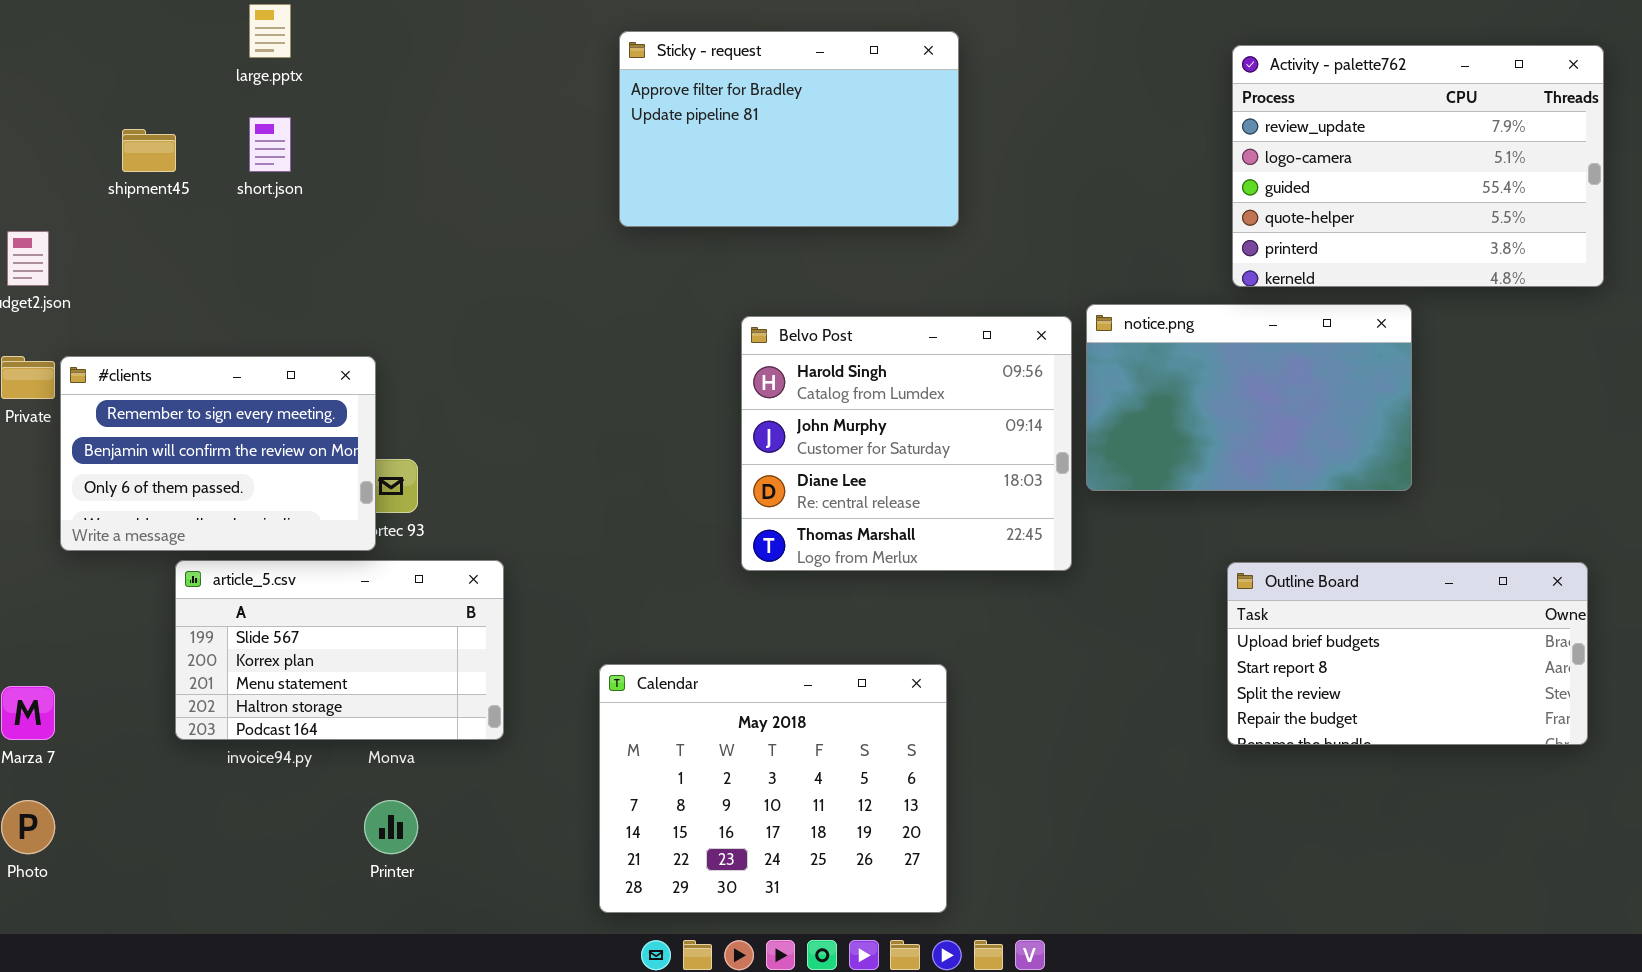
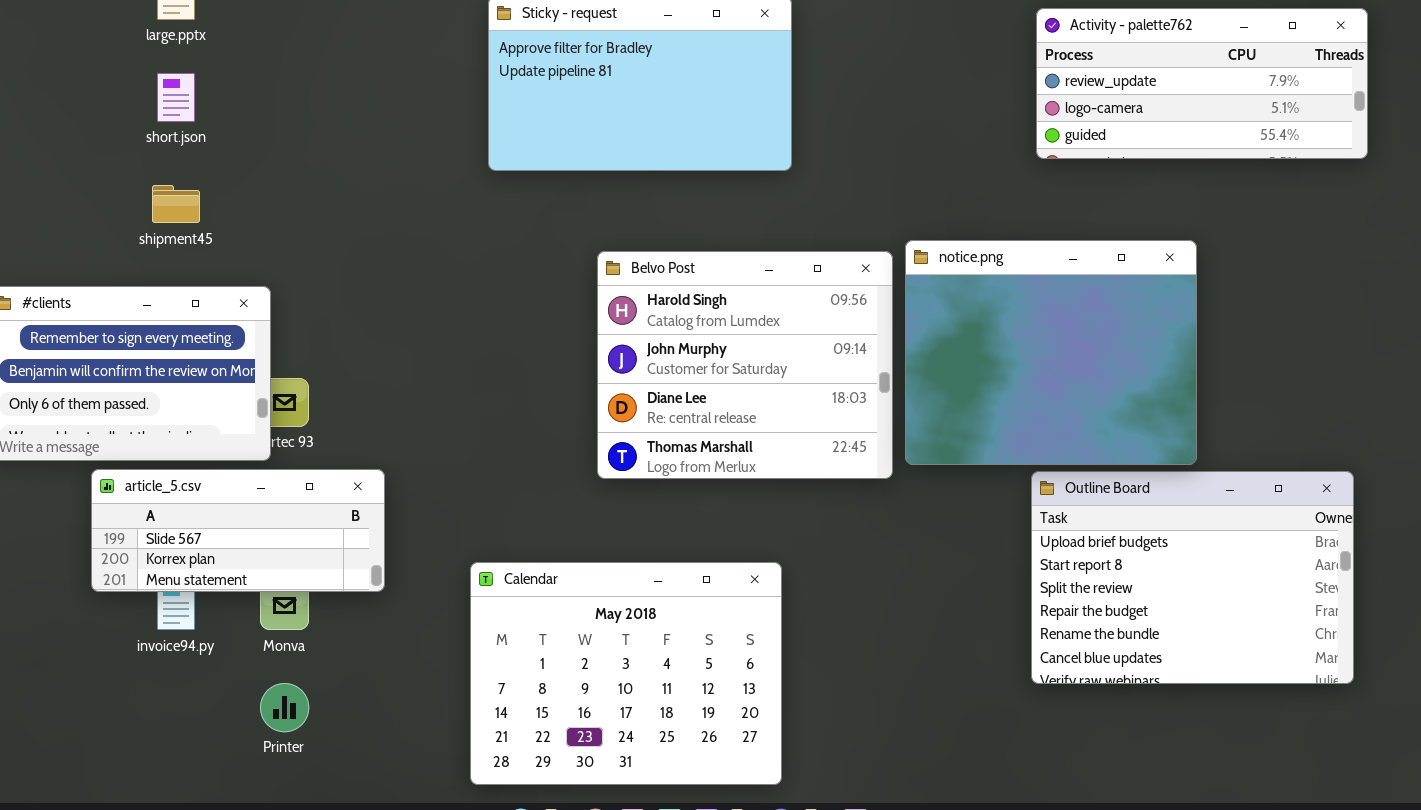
Activity - palette762: [1232,45,1604,287] -> [1036,8,1368,159], resized
shipment45: [122,129,176,172] -> [152,185,200,223], moved
notice.png: [1086,304,1412,491] -> [905,240,1197,465], resized
article_5.csv: [175,560,504,740] -> [91,469,385,592], resized
Outline Board: [1227,562,1588,745] -> [1031,471,1354,684], resized

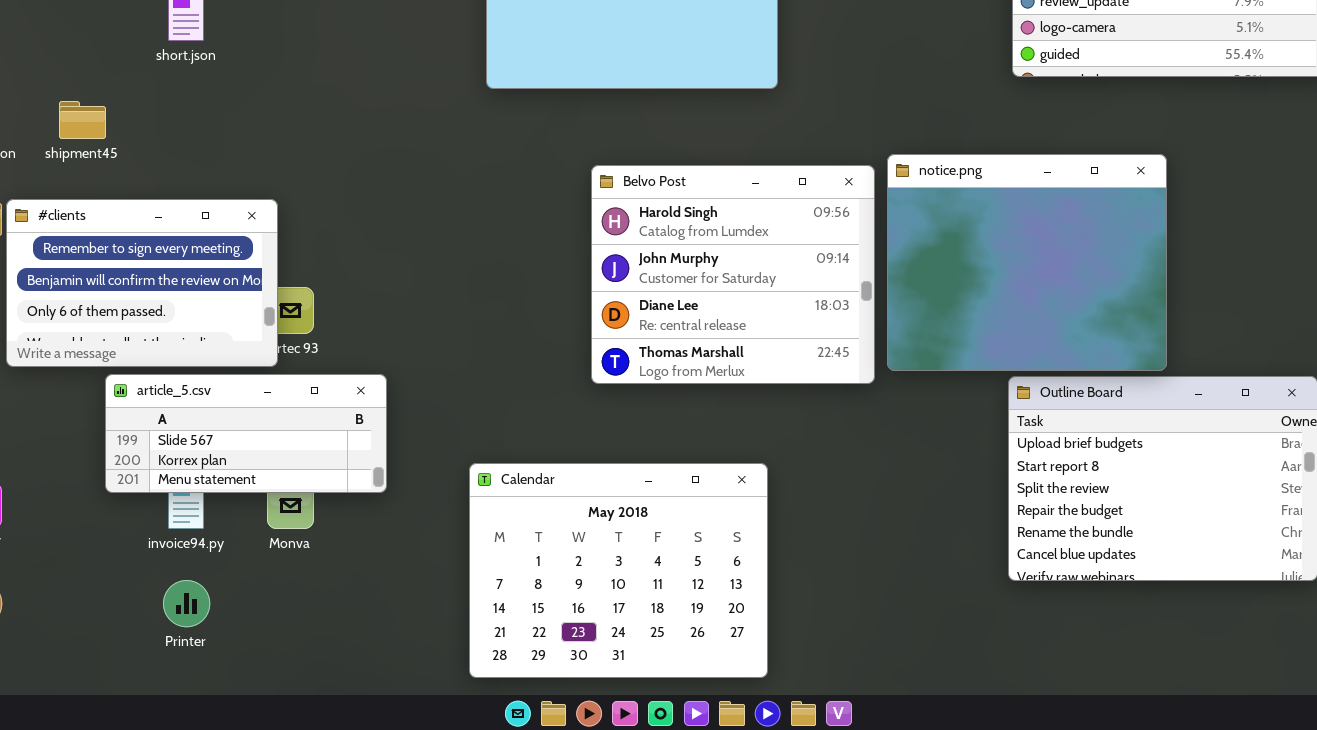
shipment45: [152,185,200,223] -> [59,101,106,139], moved
Printer: [260,683,309,732] -> [163,580,210,627], moved

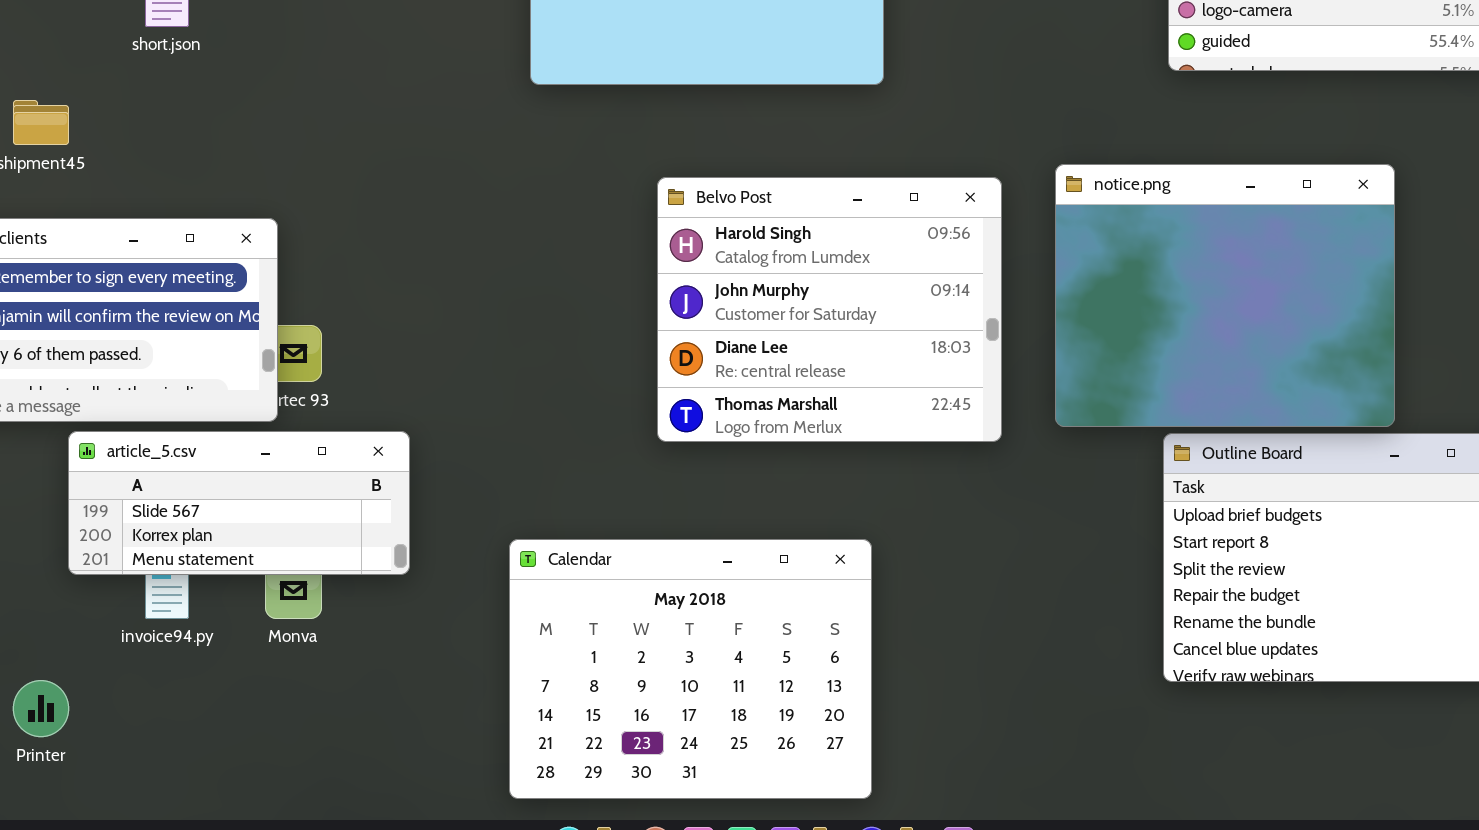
notice.png: [887,154,1167,371] -> [1055,164,1395,427], moved
Printer: [163,580,210,627] -> [13,680,69,737], moved

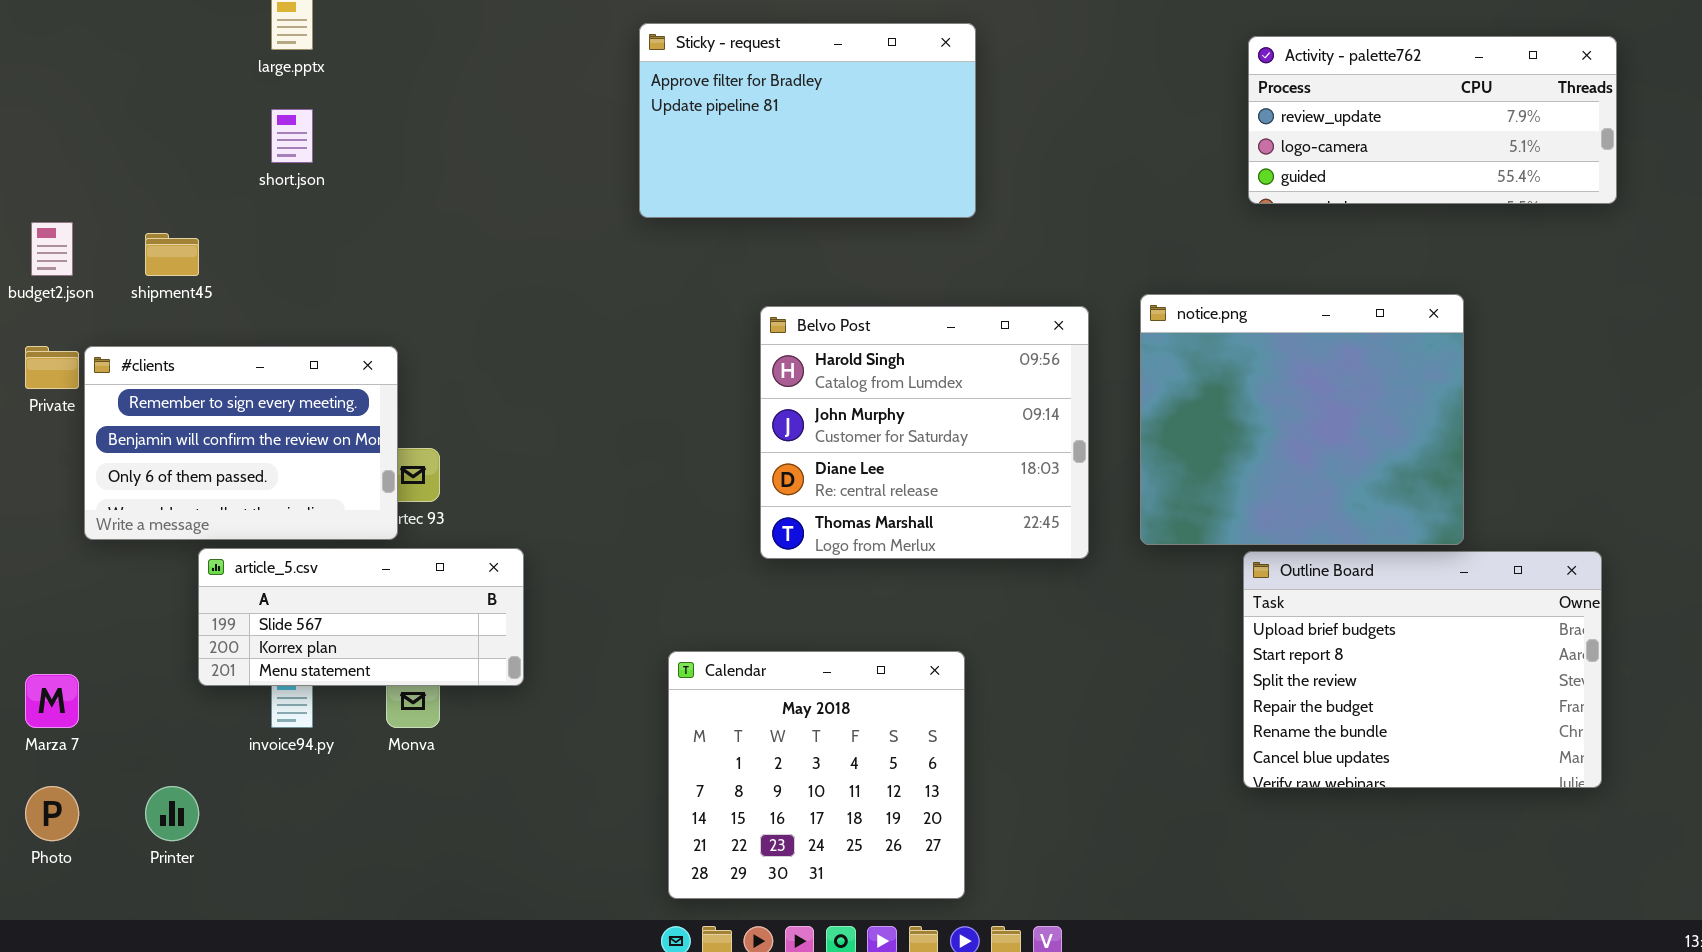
Calendar: [509,539,872,799] -> [668,651,965,899], resized

